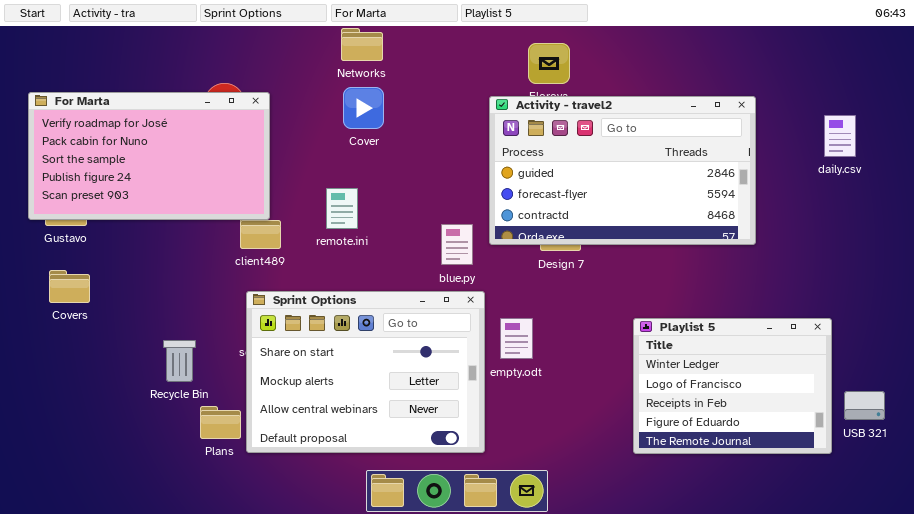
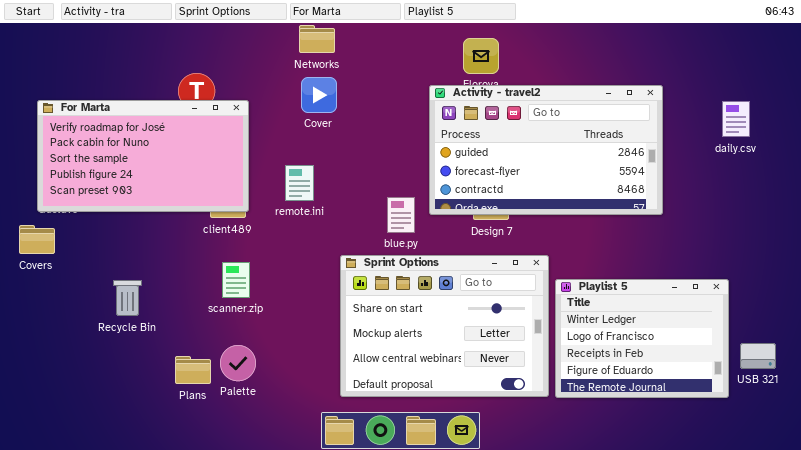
For Marta: [28,92,270,220] -> [37,100,249,212], moved
Covers: [49,270,90,303] -> [19,225,55,254], moved
Sprint Options: [246,291,485,453] -> [340,255,549,397], moved
Recycle Bin: [163,340,196,382] -> [113,280,142,316], moved

